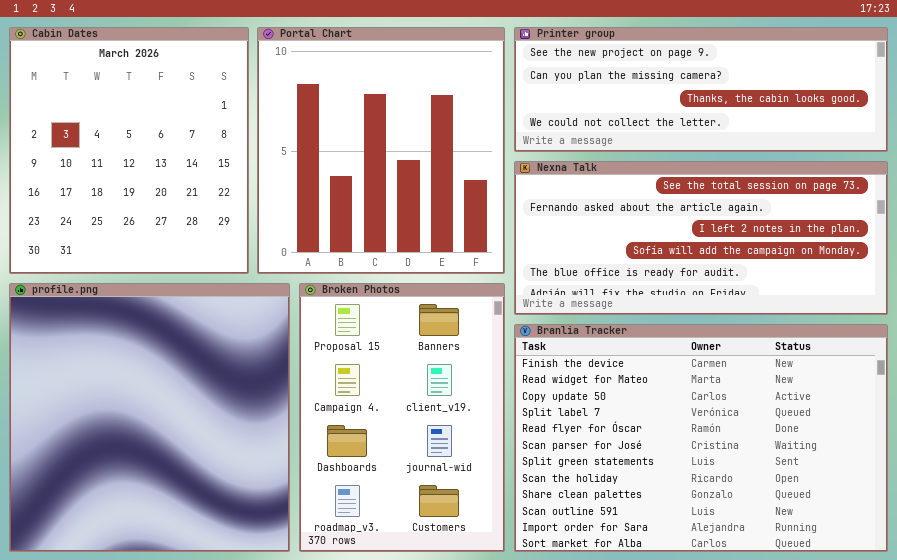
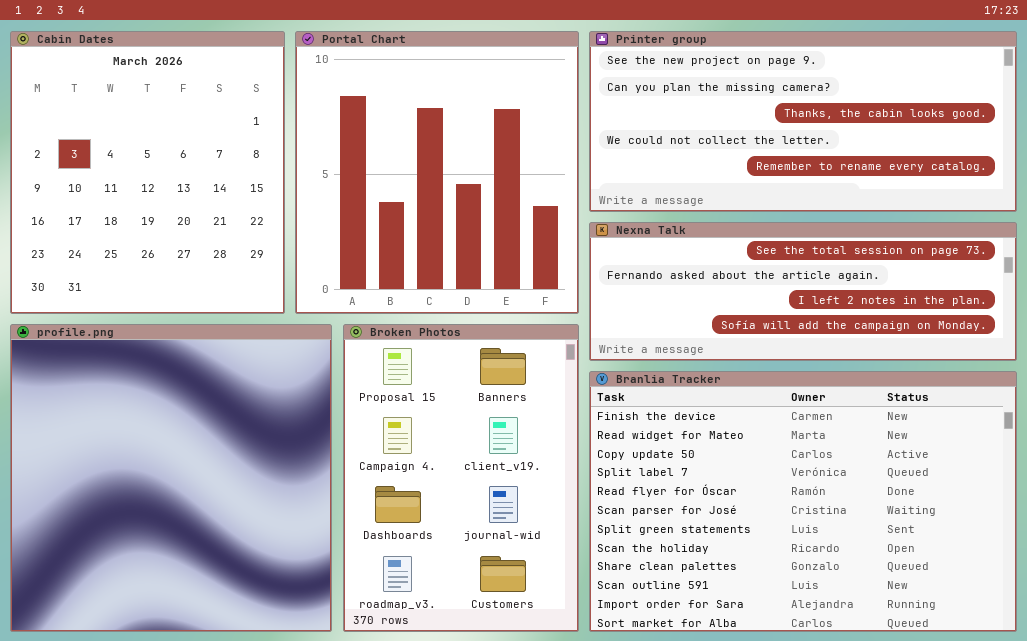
Printer group: [514,27,888,152] -> [589,31,1017,212], resized
Nexna Talk: [514,161,888,315] -> [589,222,1017,361], resized

